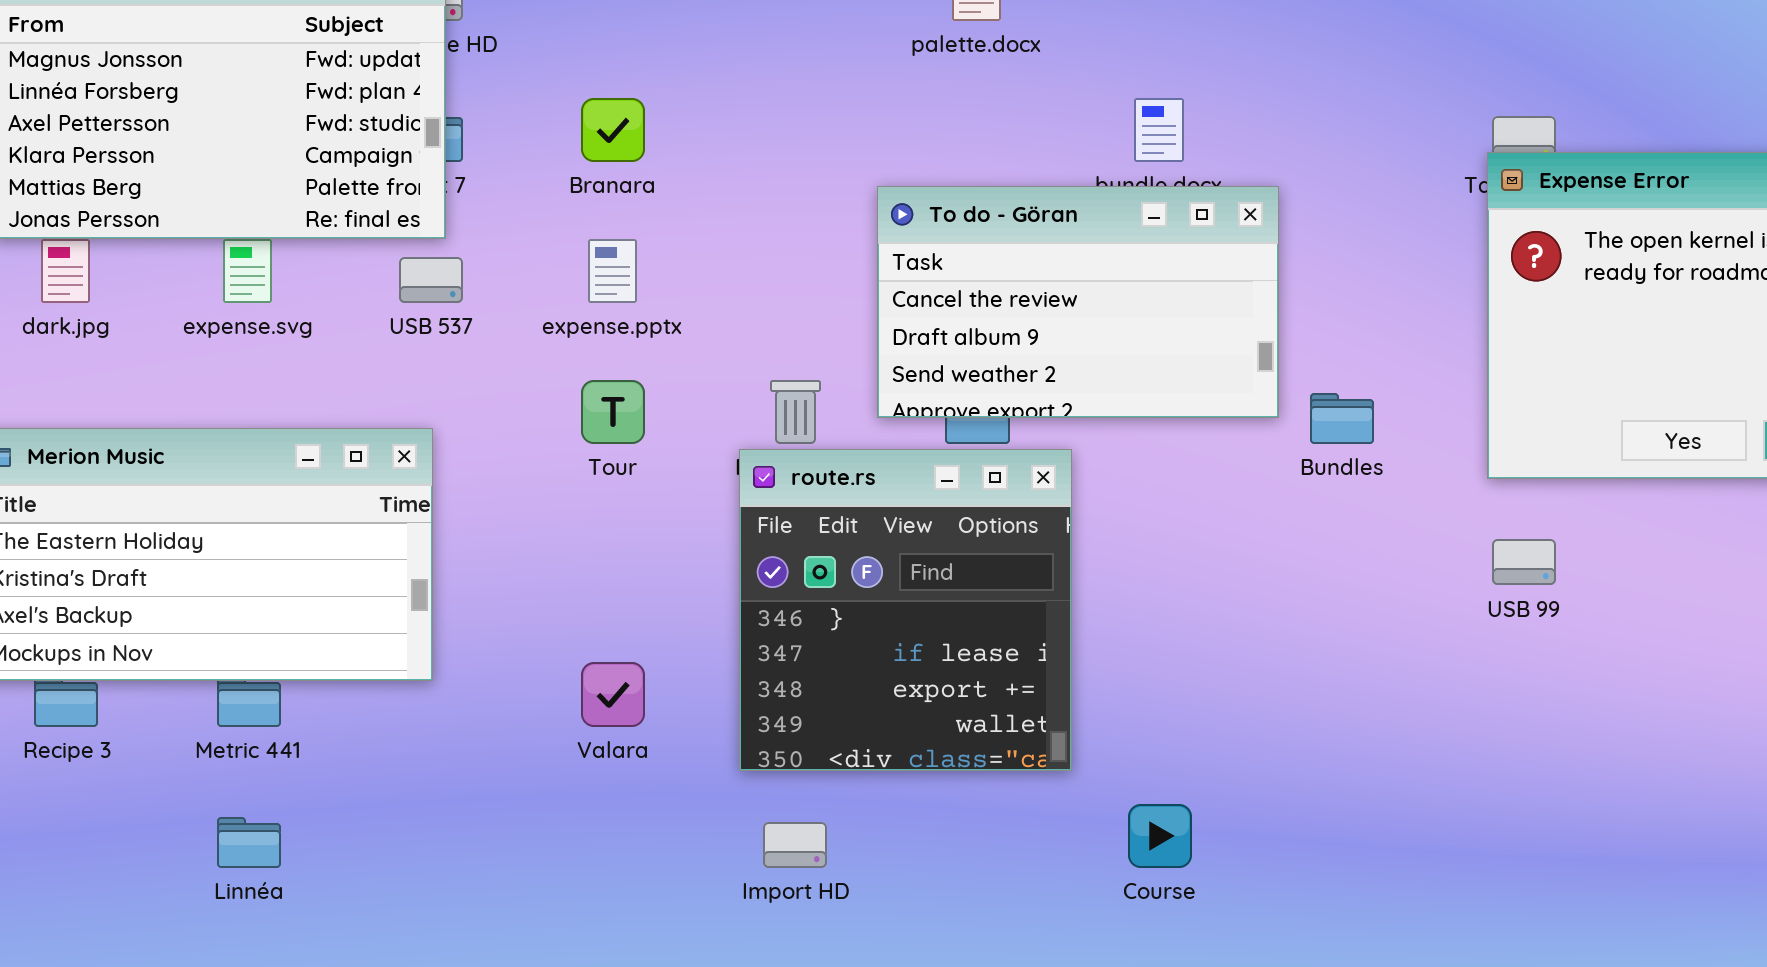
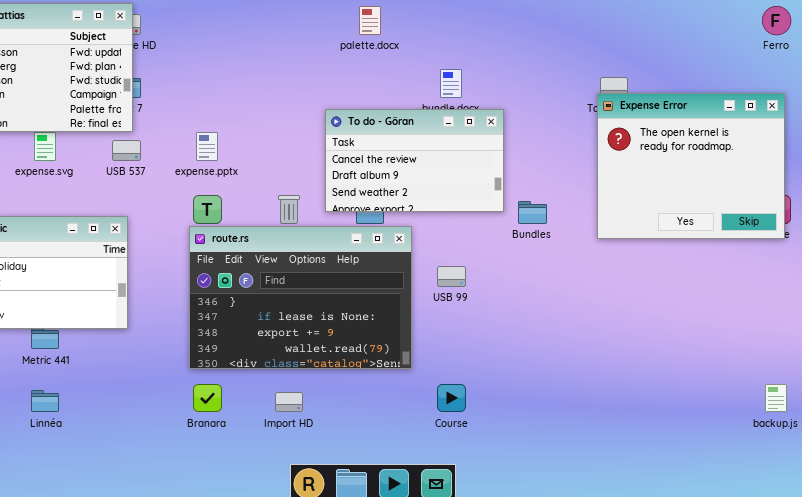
Branara: [581,98,645,162] -> [193,384,222,412], moved
route.rs: [739,449,1072,771] -> [189,226,412,369], resized
USB 99: [1492,539,1556,585] -> [437,266,466,287], moved

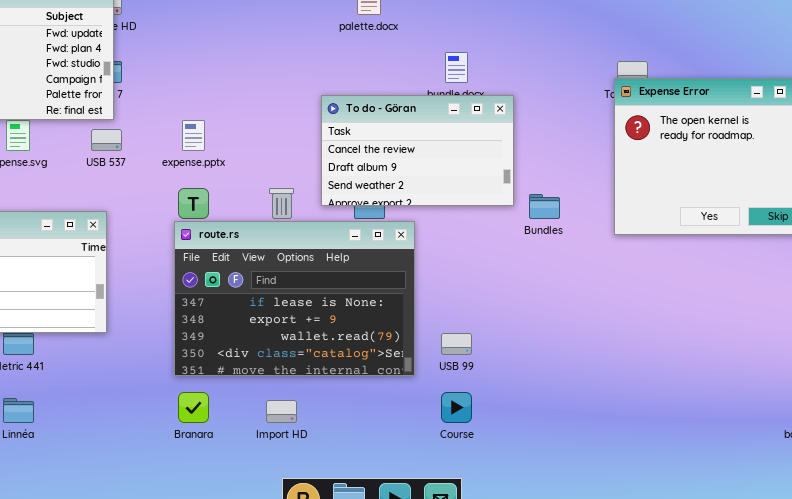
route.rs: [189,226,412,369] -> [174,221,415,376], scrolled down 1 row
USB 99: [437,266,466,287] -> [441,333,472,355], moved

